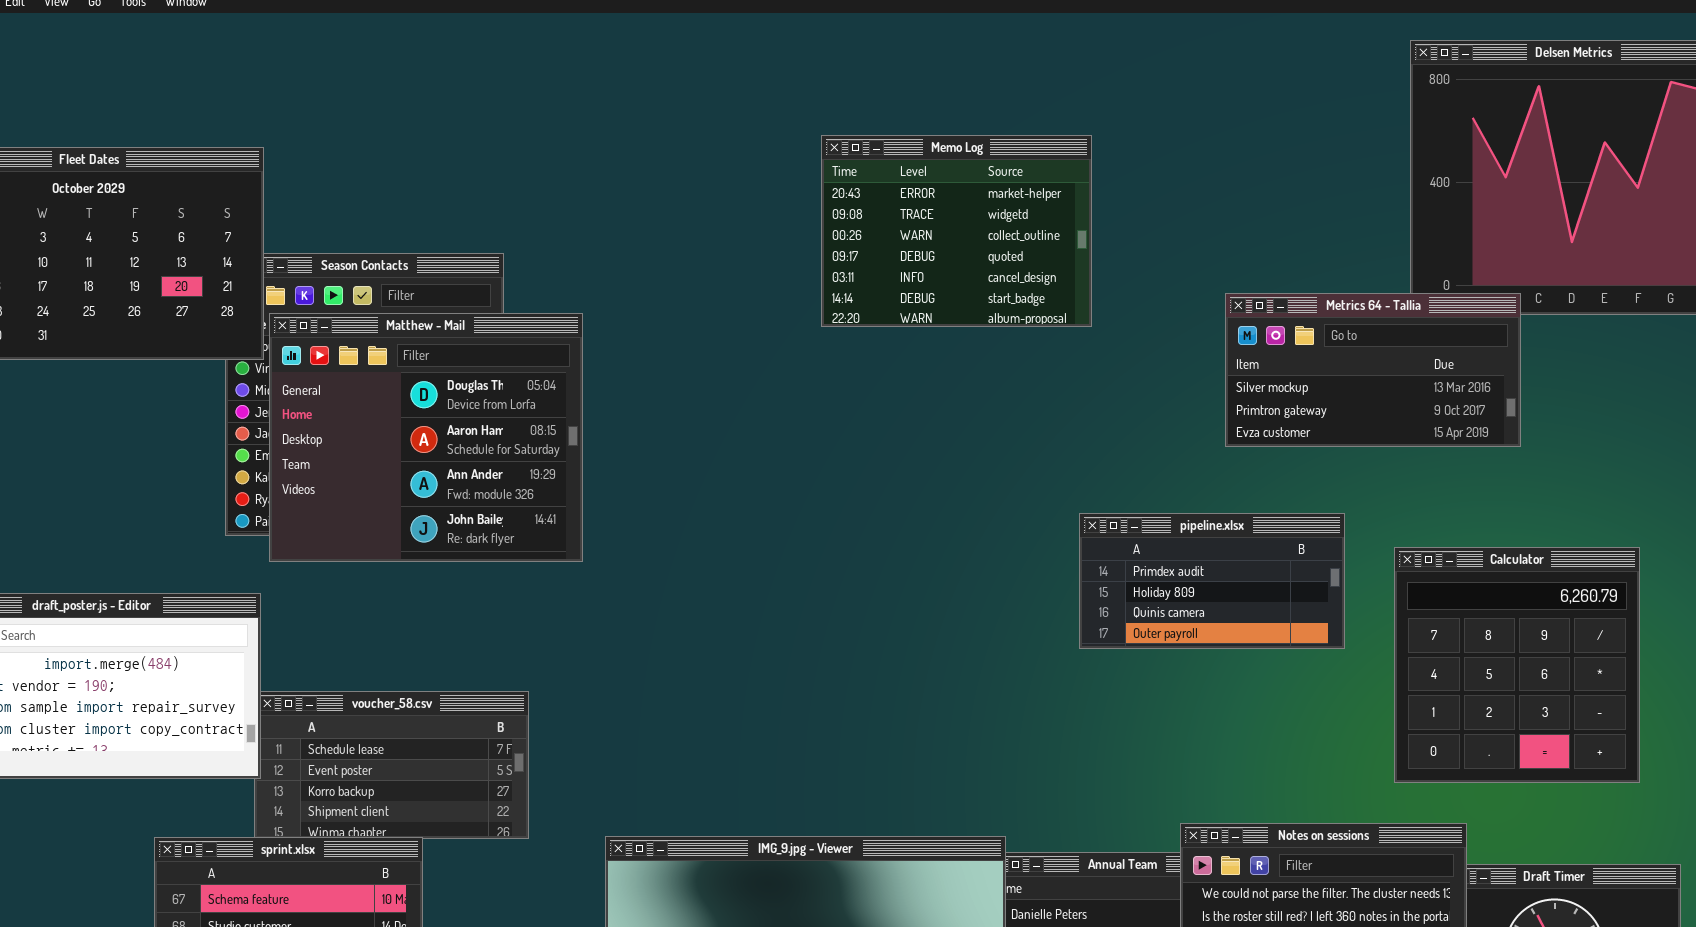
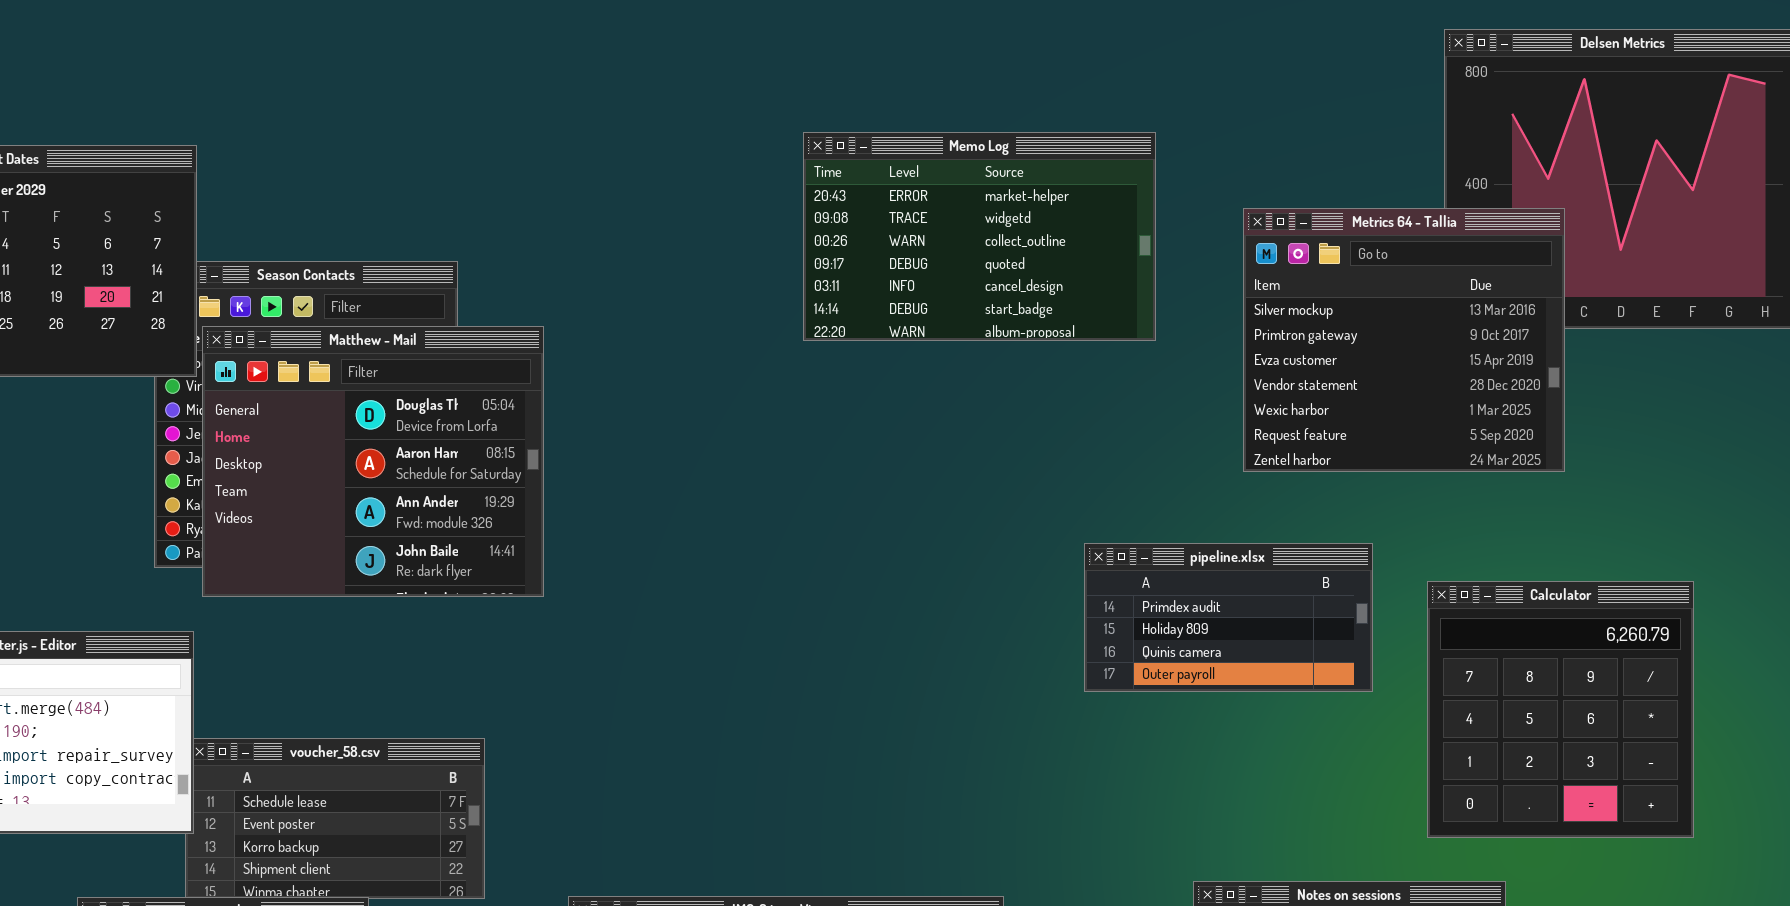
Memo Log: [821,135,1092,327] -> [803,132,1156,341], resized
Metrics 64 - Tallia: [1225,293,1521,447] -> [1243,208,1565,472], resized

